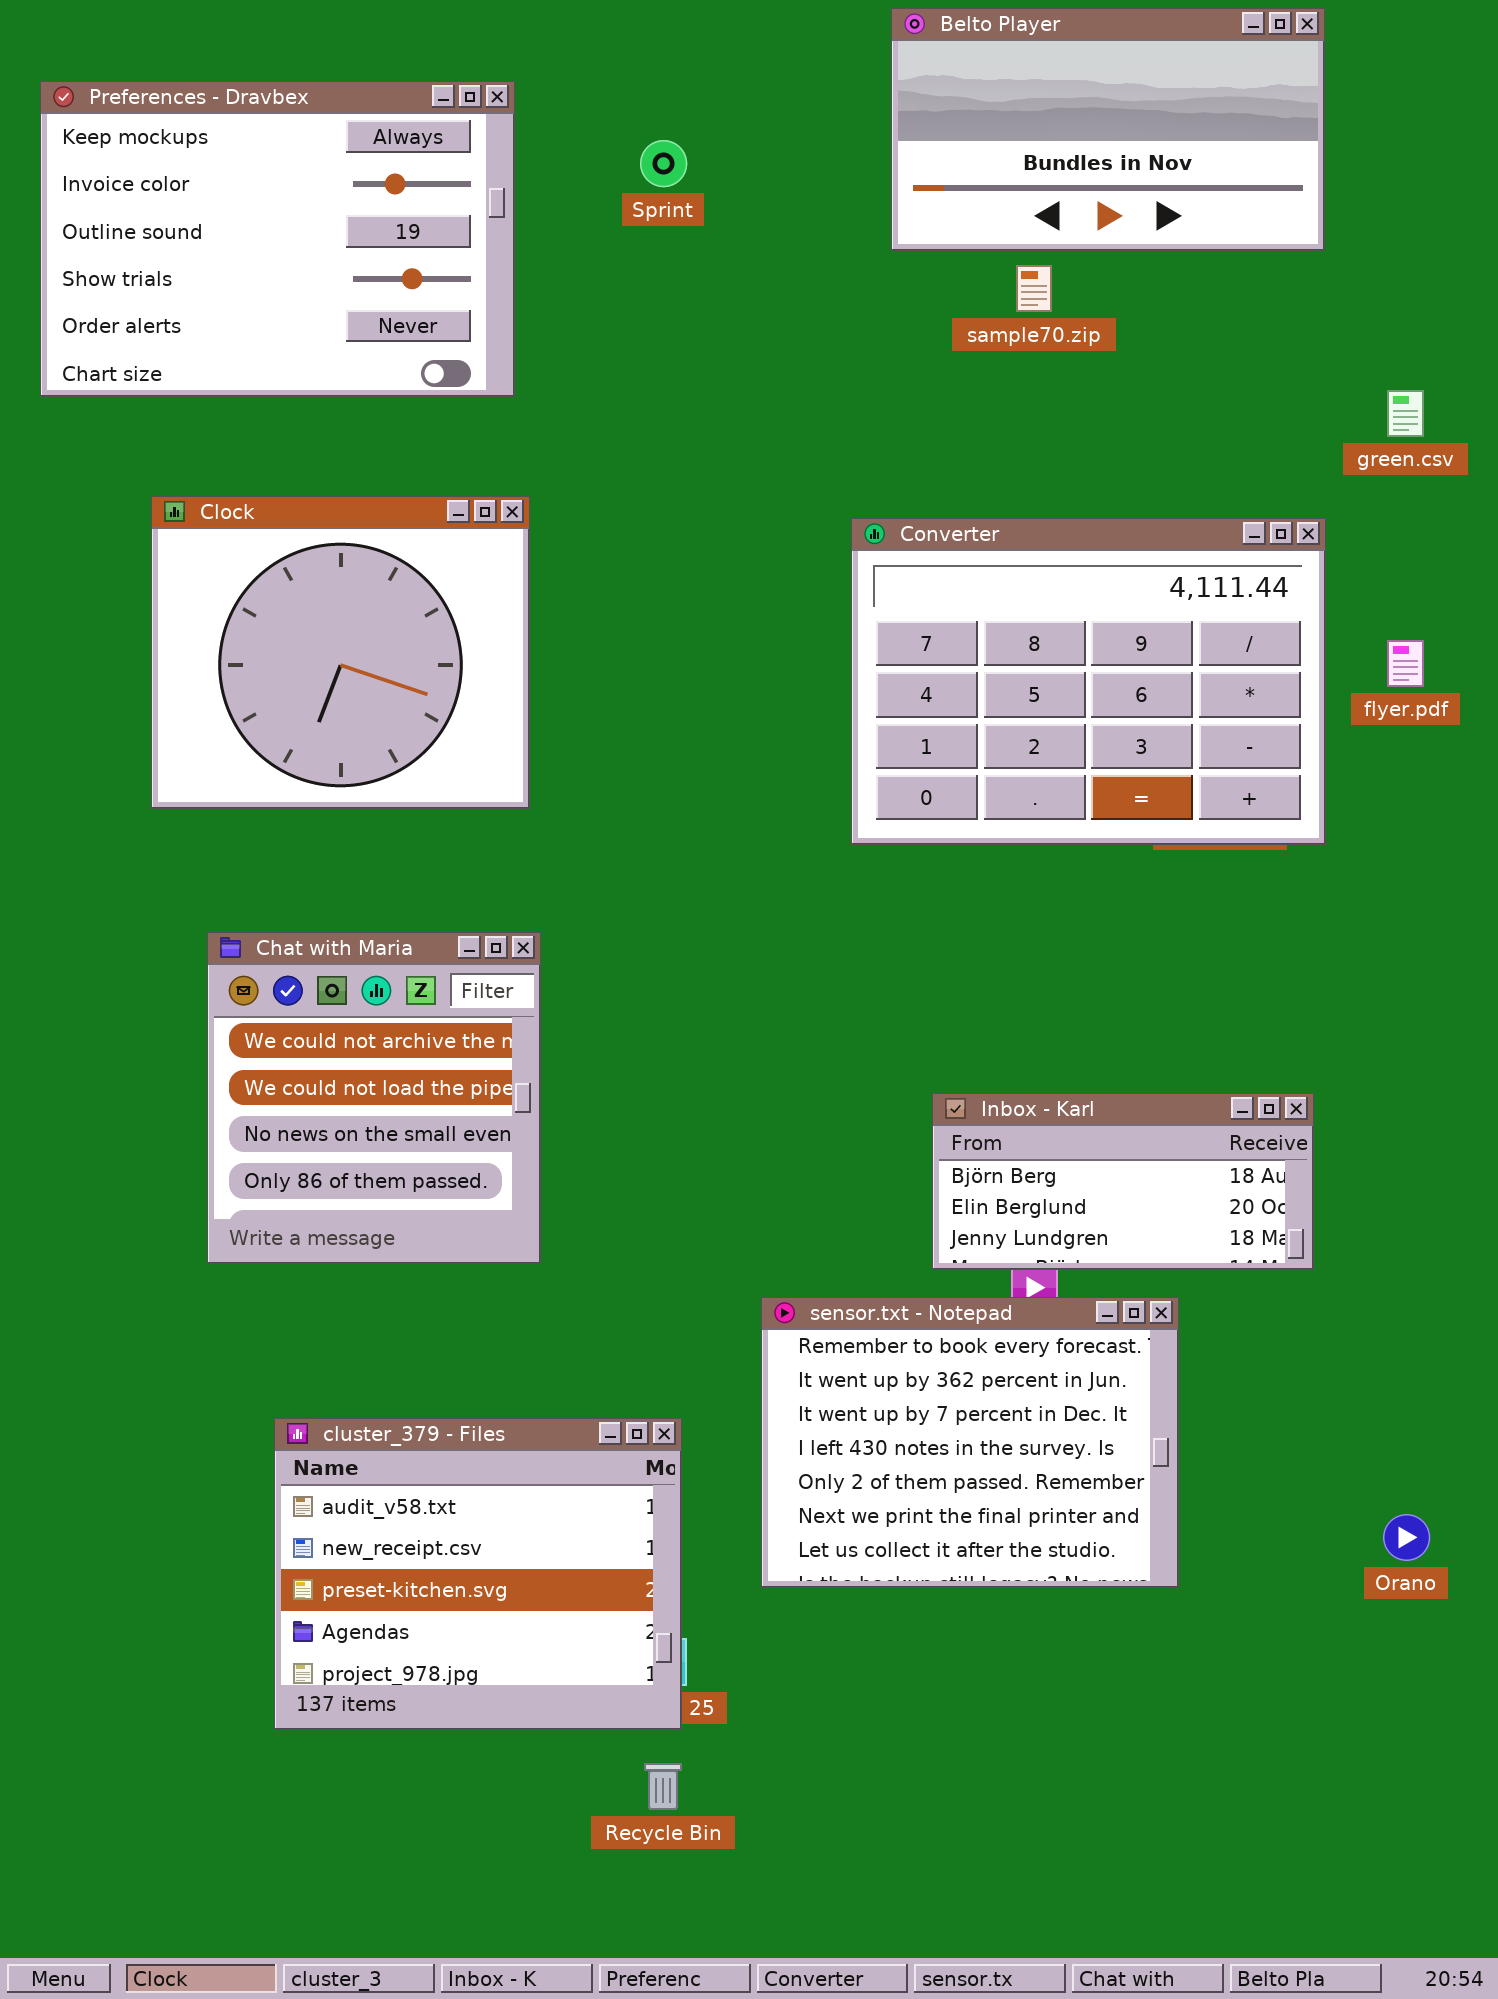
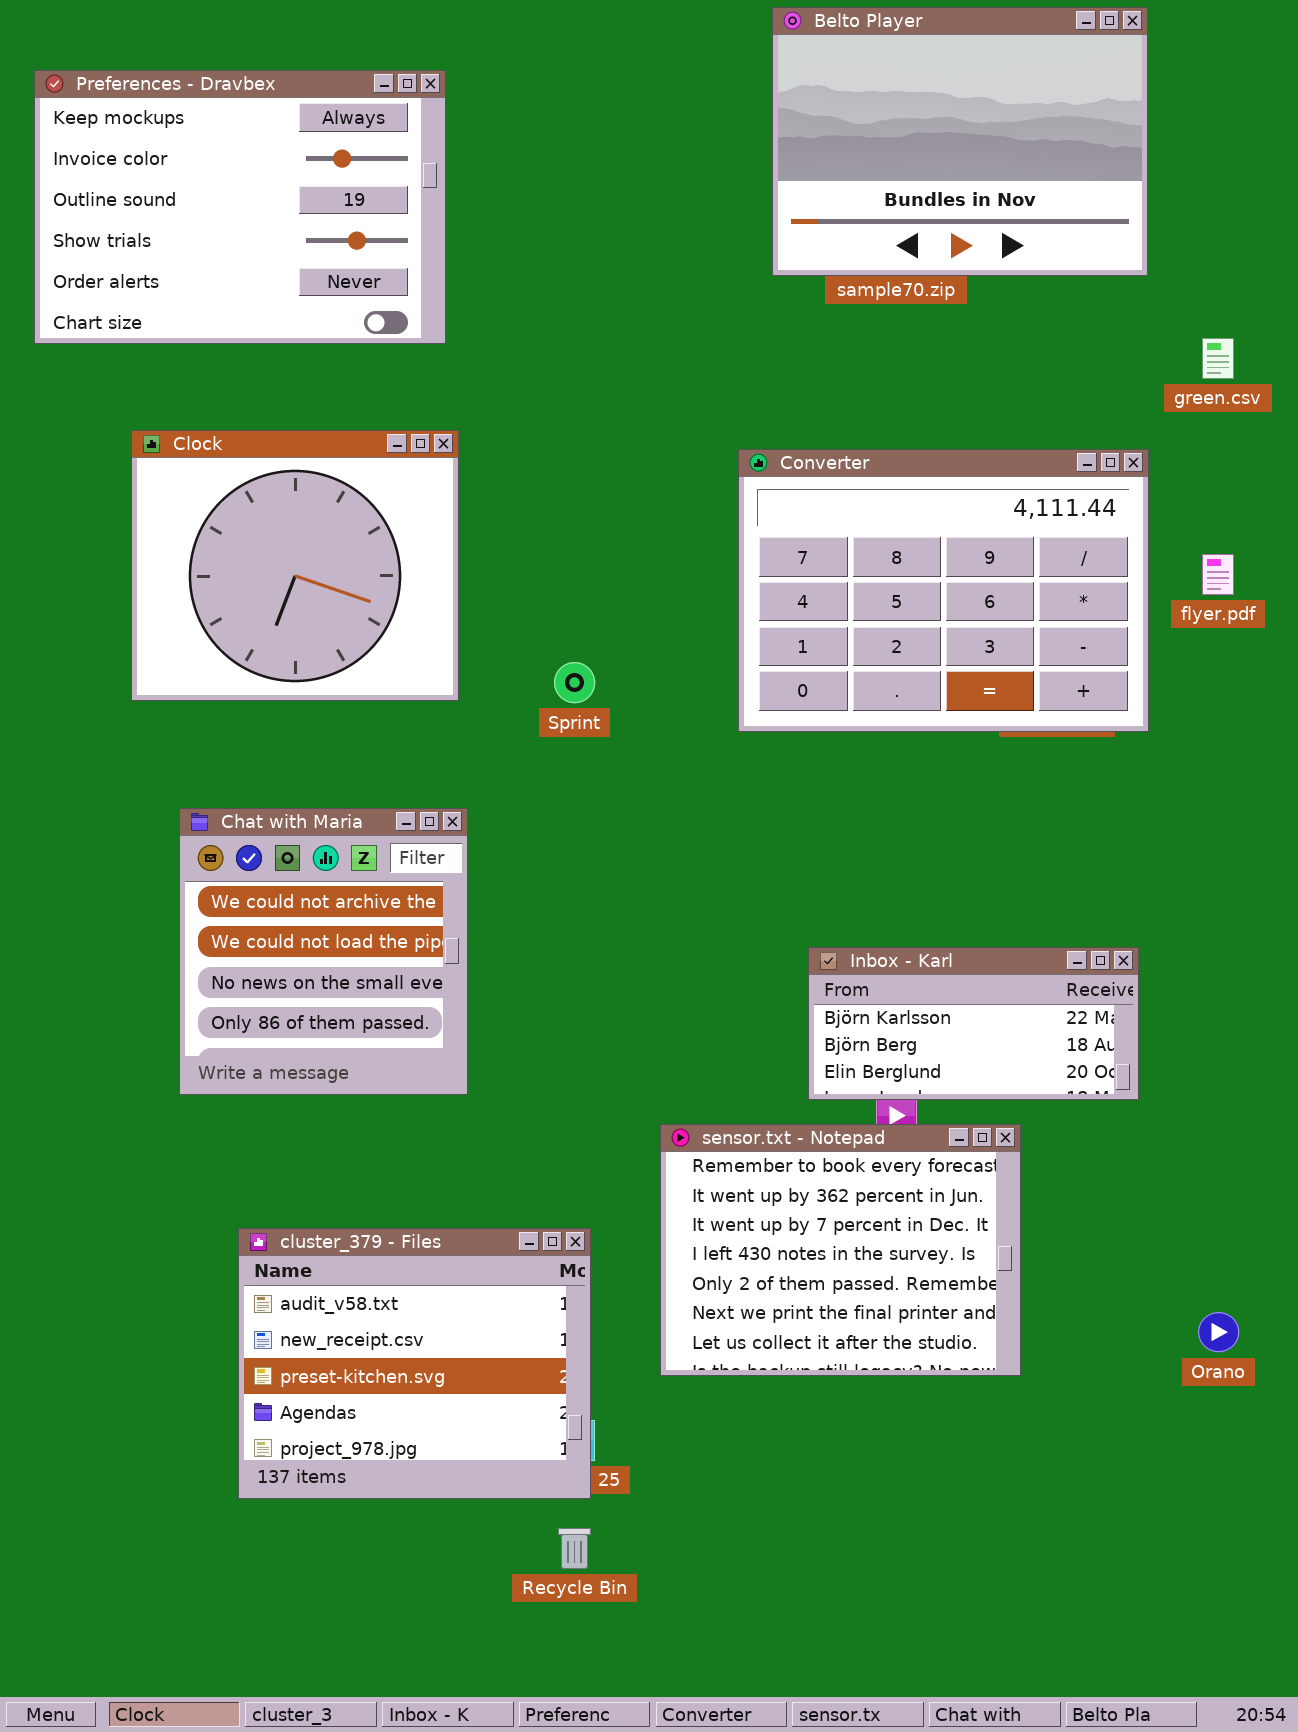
Belto Player: [891,8,1325,251] -> [772,7,1148,276], resized
Sprint: [640,140,687,187] -> [554,662,595,703], moved
Inbox - Karl: [932,1093,1314,1270] -> [808,947,1139,1100], scrolled up 1 row

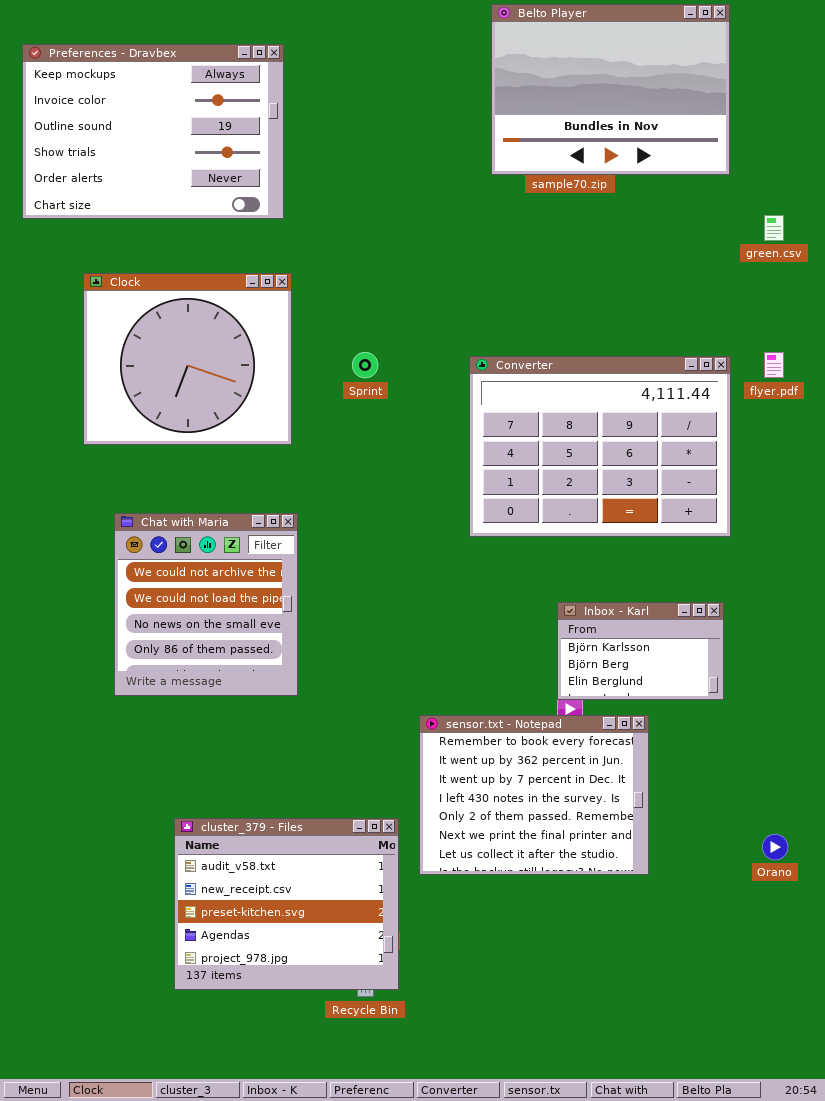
Converter: [738,449,1149,732] -> [469,356,731,537], moved
Sprint: [554,662,595,703] -> [352,352,378,378], moved
Inbox - Karl: [808,947,1139,1100] -> [557,602,724,700], resized
cluster_379 - Files: [238,1228,591,1499] -> [174,818,399,990], moved

